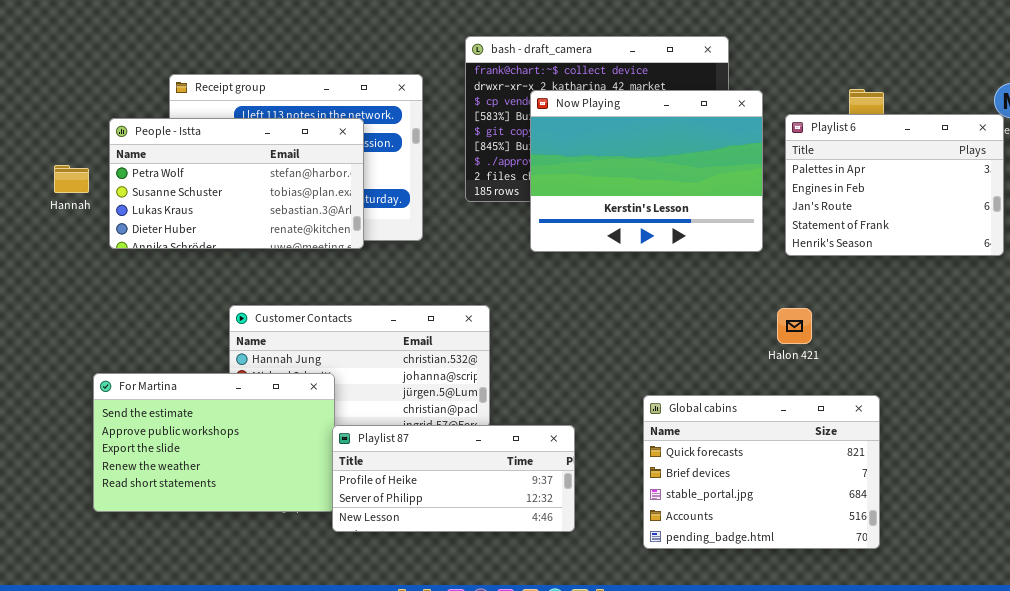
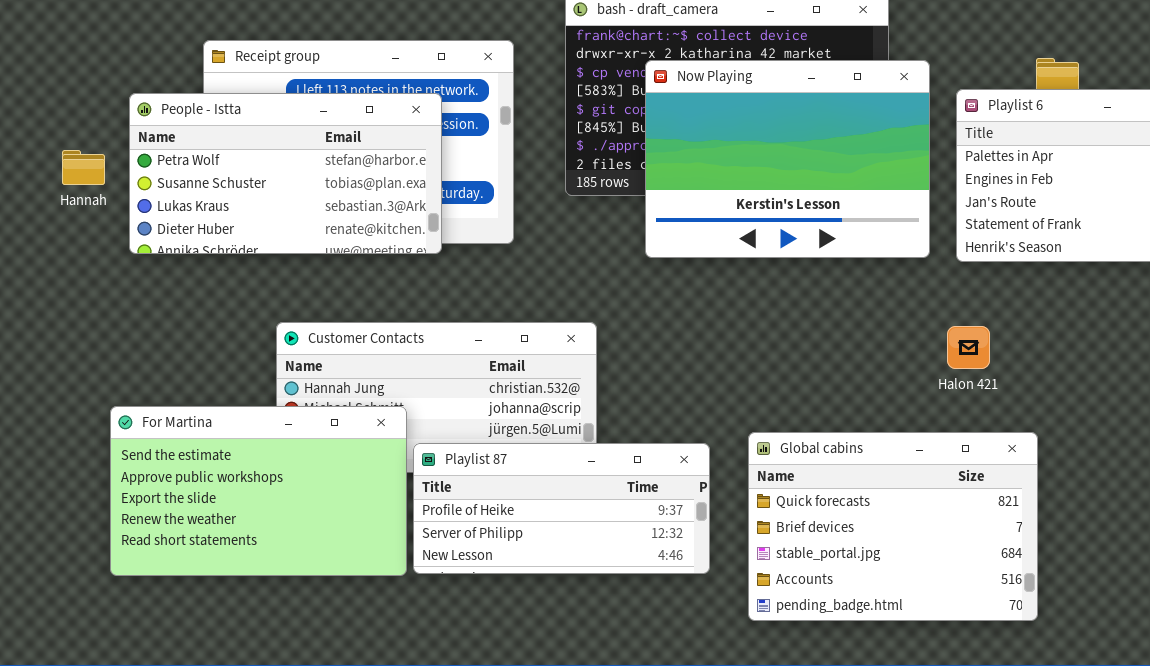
Global cabins: [643,395,880,549] -> [748,432,1038,621], moved
Playlist 87: [332,425,575,532] -> [413,443,710,574], moved

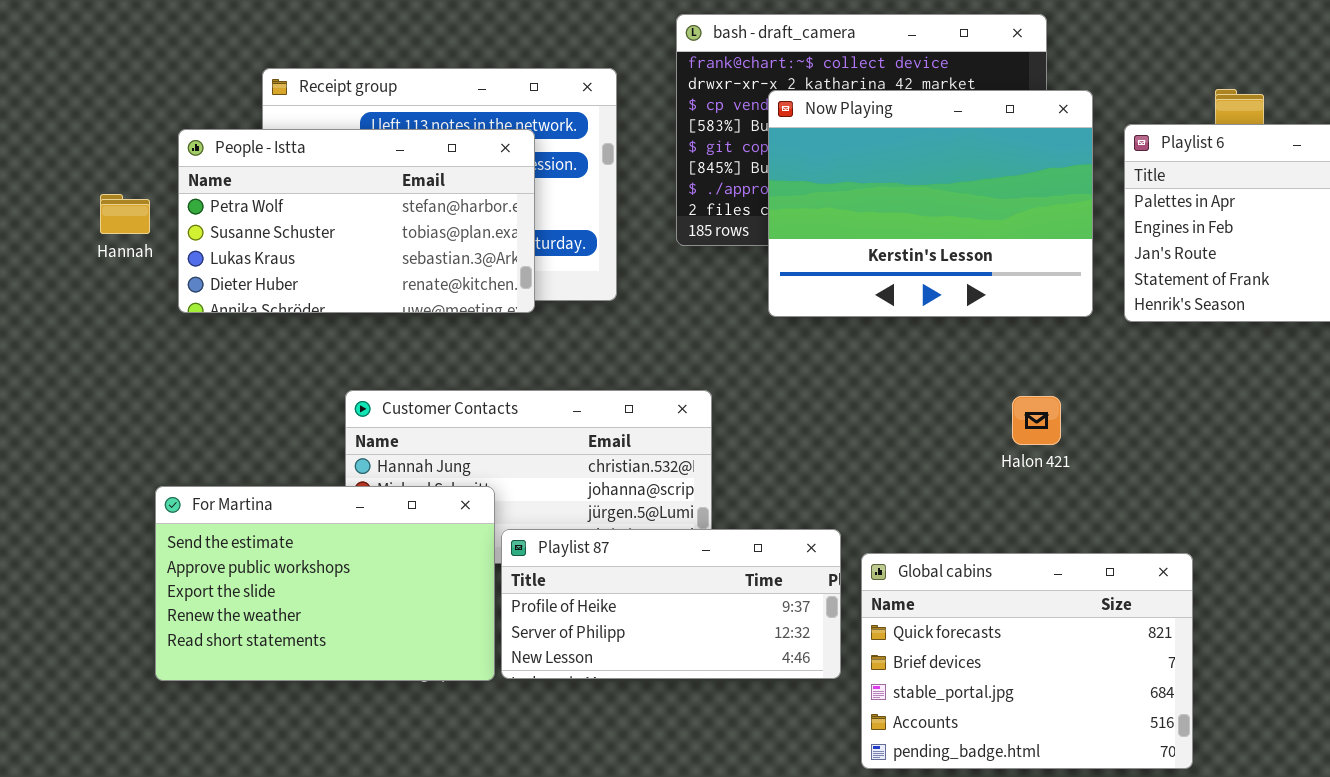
Halon 421: [947,326,990,369] -> [1012,396,1061,445], moved
Global cabins: [748,432,1038,621] -> [861,553,1193,769], moved

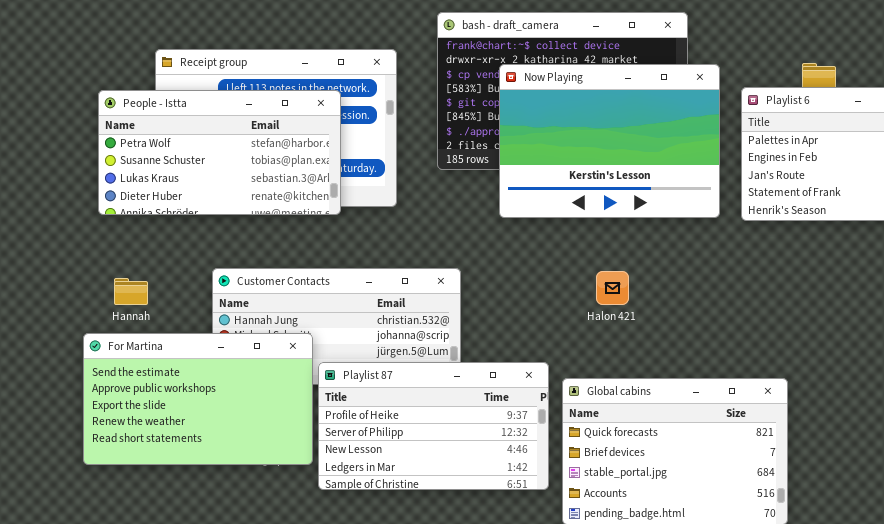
Hannah: [100,194,150,234] -> [114,278,148,305], moved
Halon 421: [1012,396,1061,445] -> [596,271,629,305], moved
Playlist 87: [501,529,841,679] -> [318,362,549,490], resized

